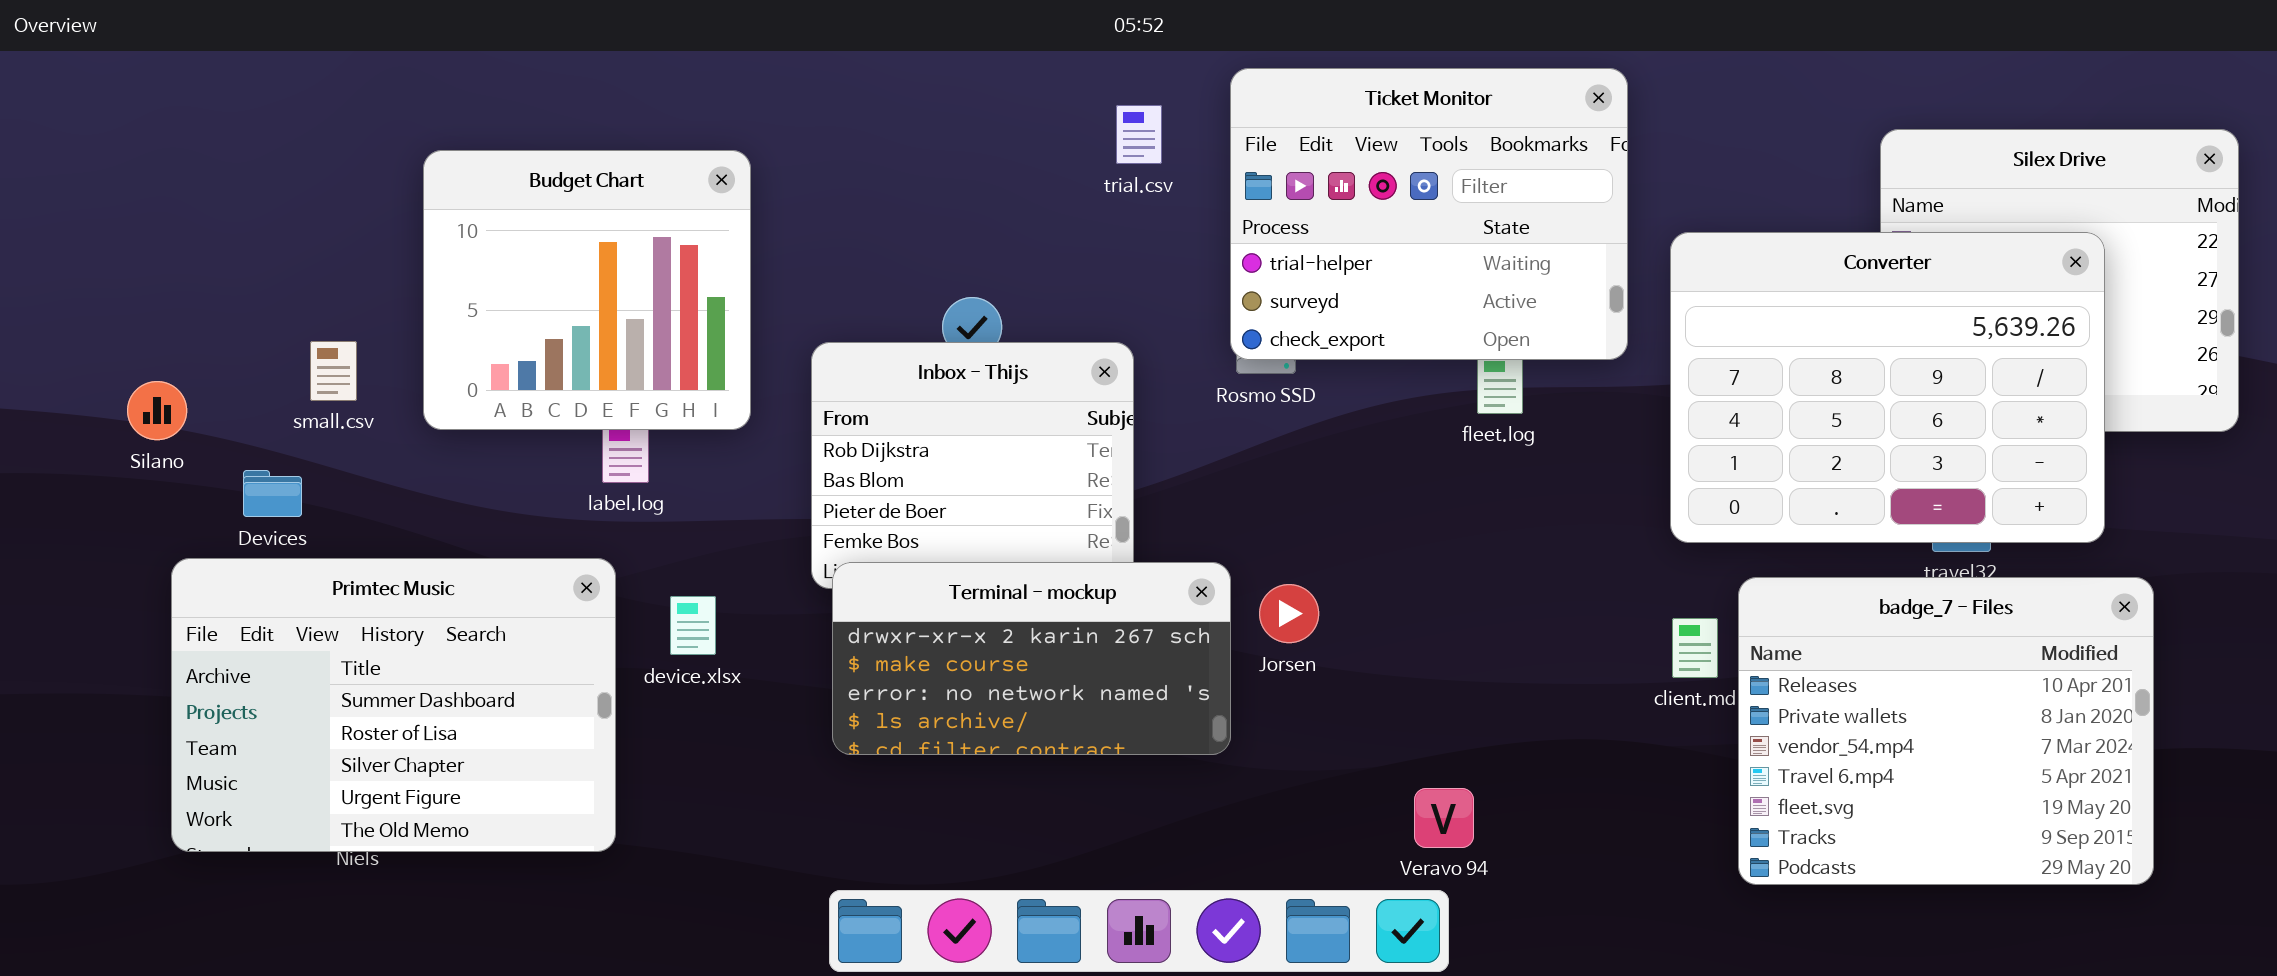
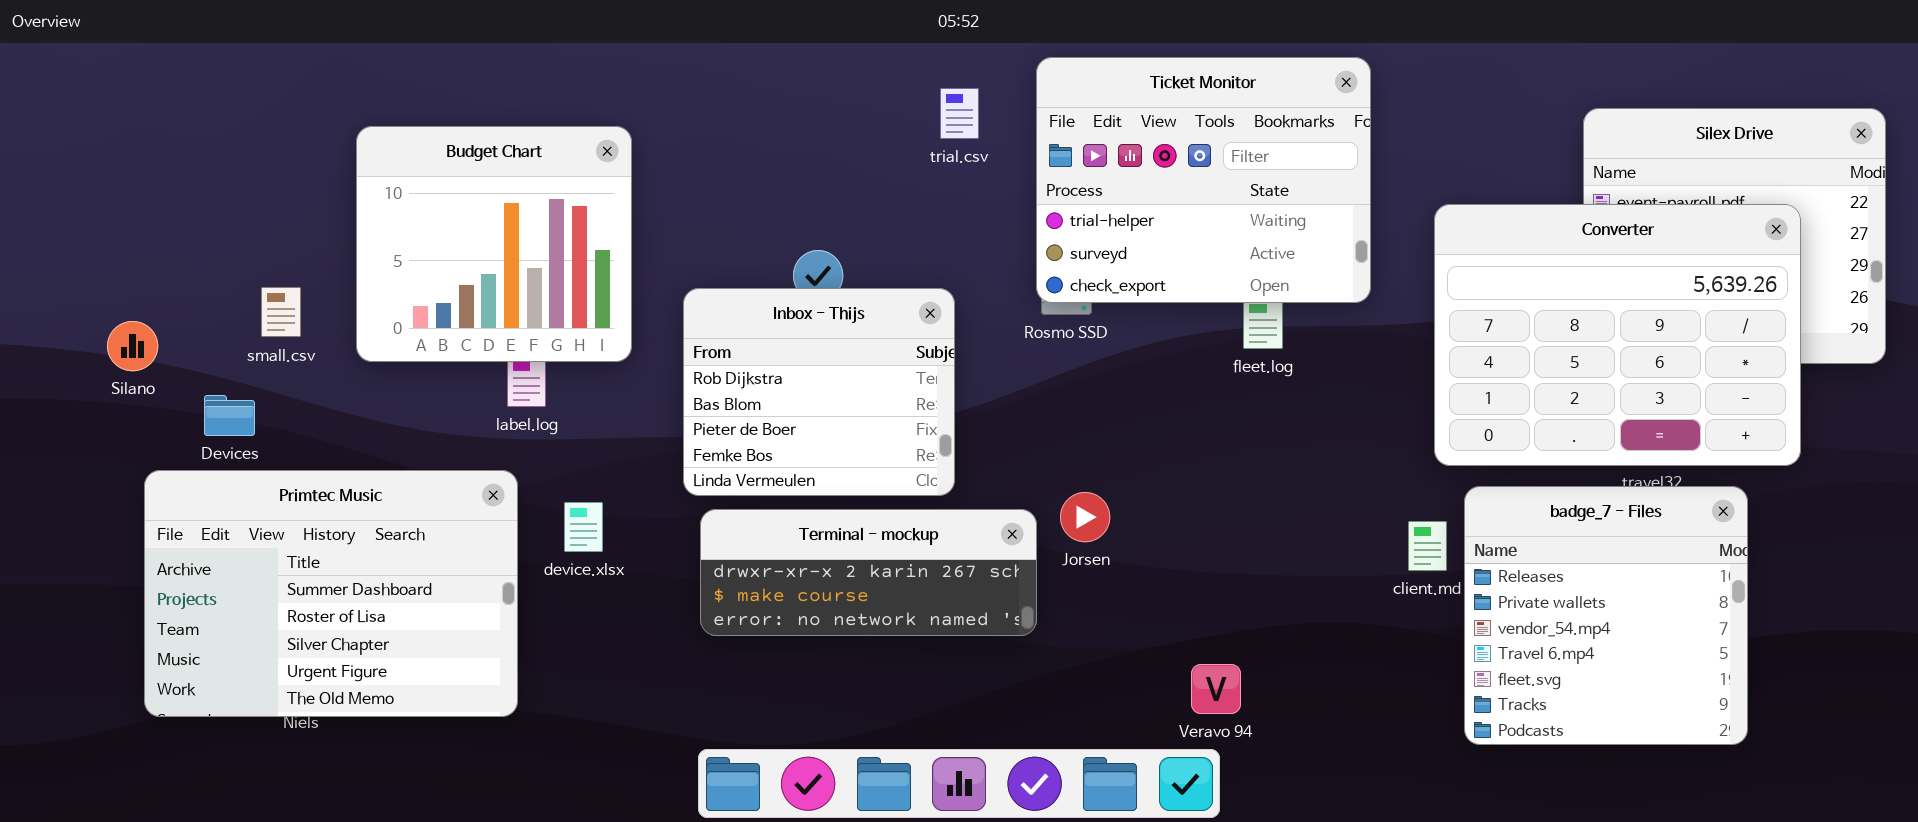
Converter: [1670,232,2105,543] -> [1434,204,1801,466], moved
Terminal - mockup: [832,562,1231,755] -> [700,509,1037,636], resized
badge_7 - Files: [1738,577,2154,885] -> [1464,486,1748,745], resized

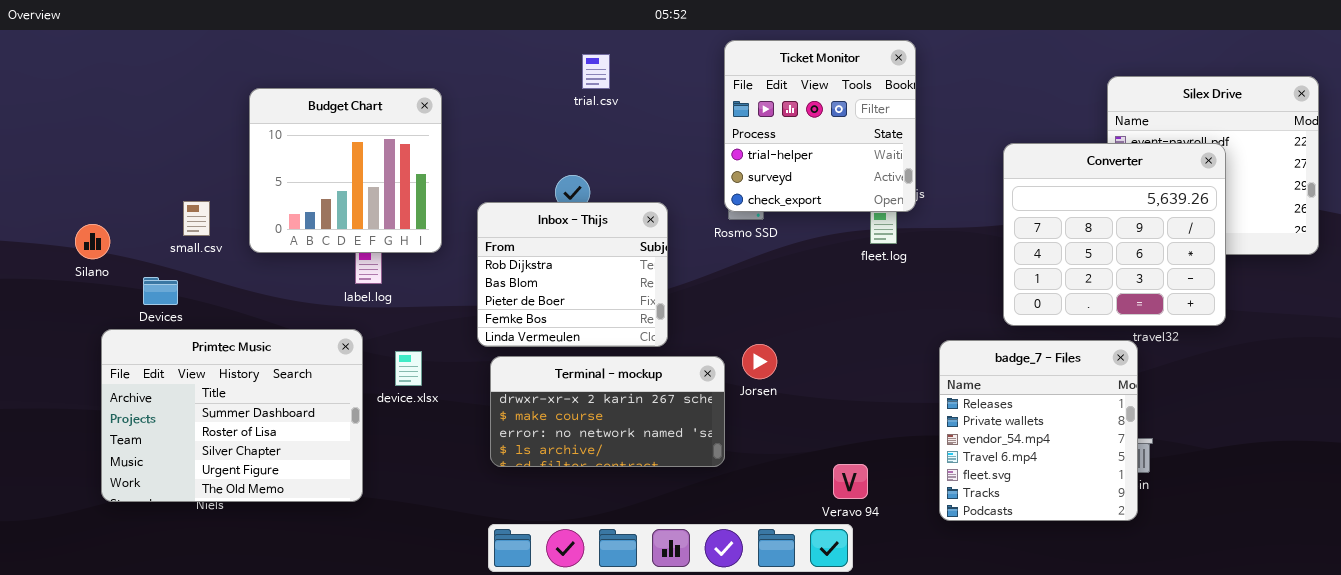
Ticket Monitor: [1036,57,1371,303] -> [724,40,916,212], resized
trial.csv: [940,88,979,139] -> [582,54,610,89], moved
Converter: [1434,204,1801,466] -> [1003,143,1226,326], resized
badge_7 - Files: [1464,486,1748,745] -> [939,340,1138,521], moved
Terminal - mockup: [700,509,1037,636] -> [490,356,725,467], resized

